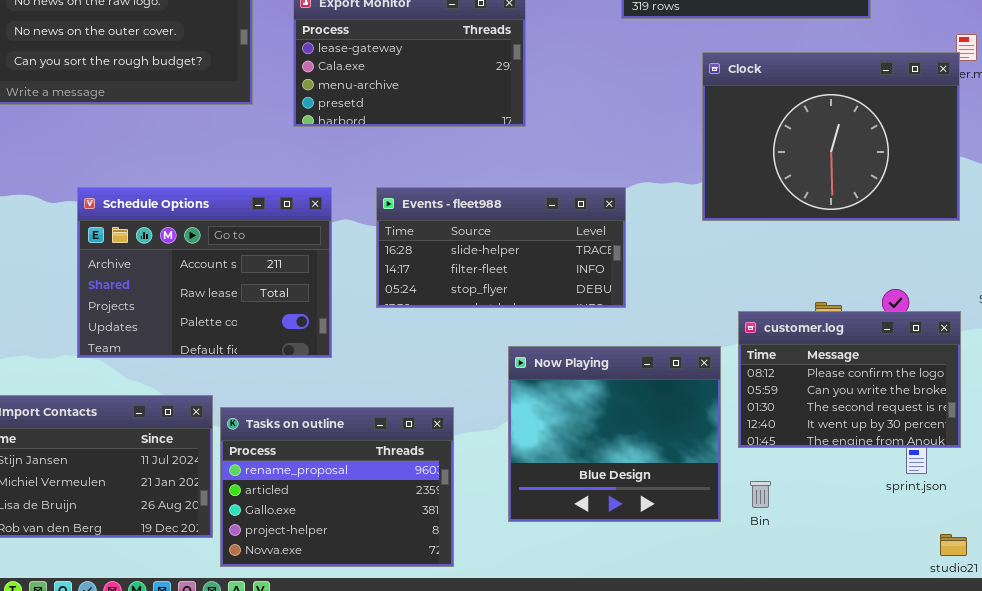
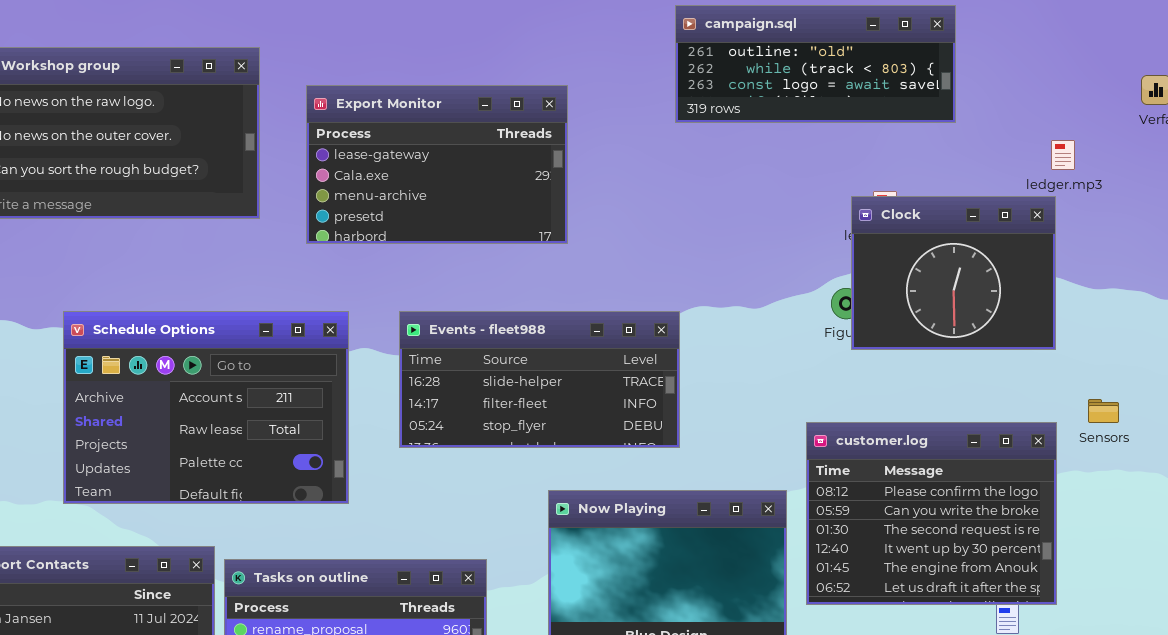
Clock: [702,52,960,221] -> [851,196,1056,350], resized
customer.log: [738,311,961,448] -> [806,422,1057,605], resized

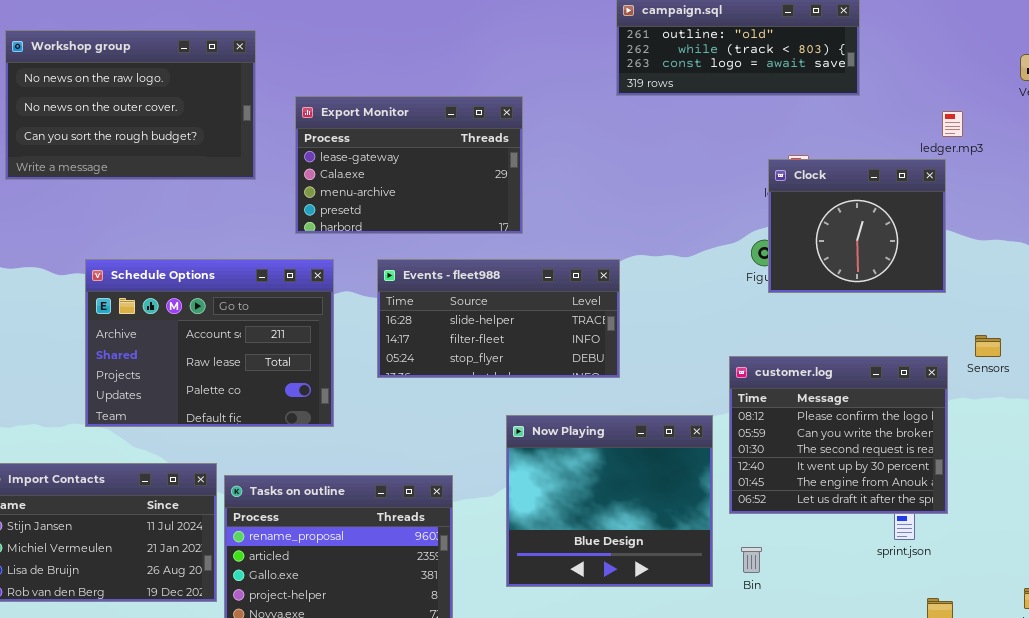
Export Monitor: [306,85,568,244] -> [295,96,523,234], moved

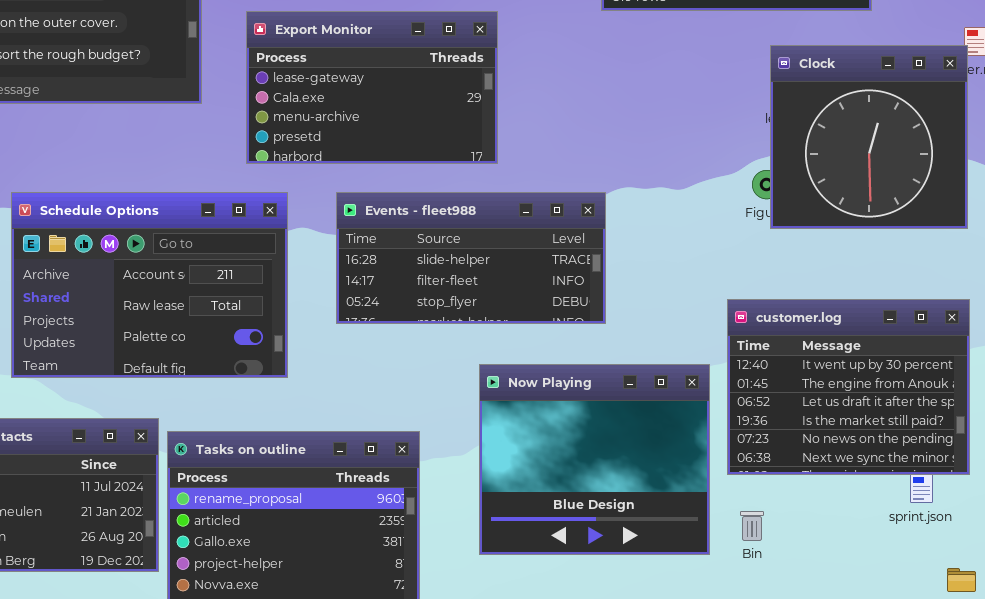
Clock: [768,159,946,293] -> [770,45,968,229], resized
customer.log: [729,356,948,514] -> [727,299,970,475], scrolled down 3 rows

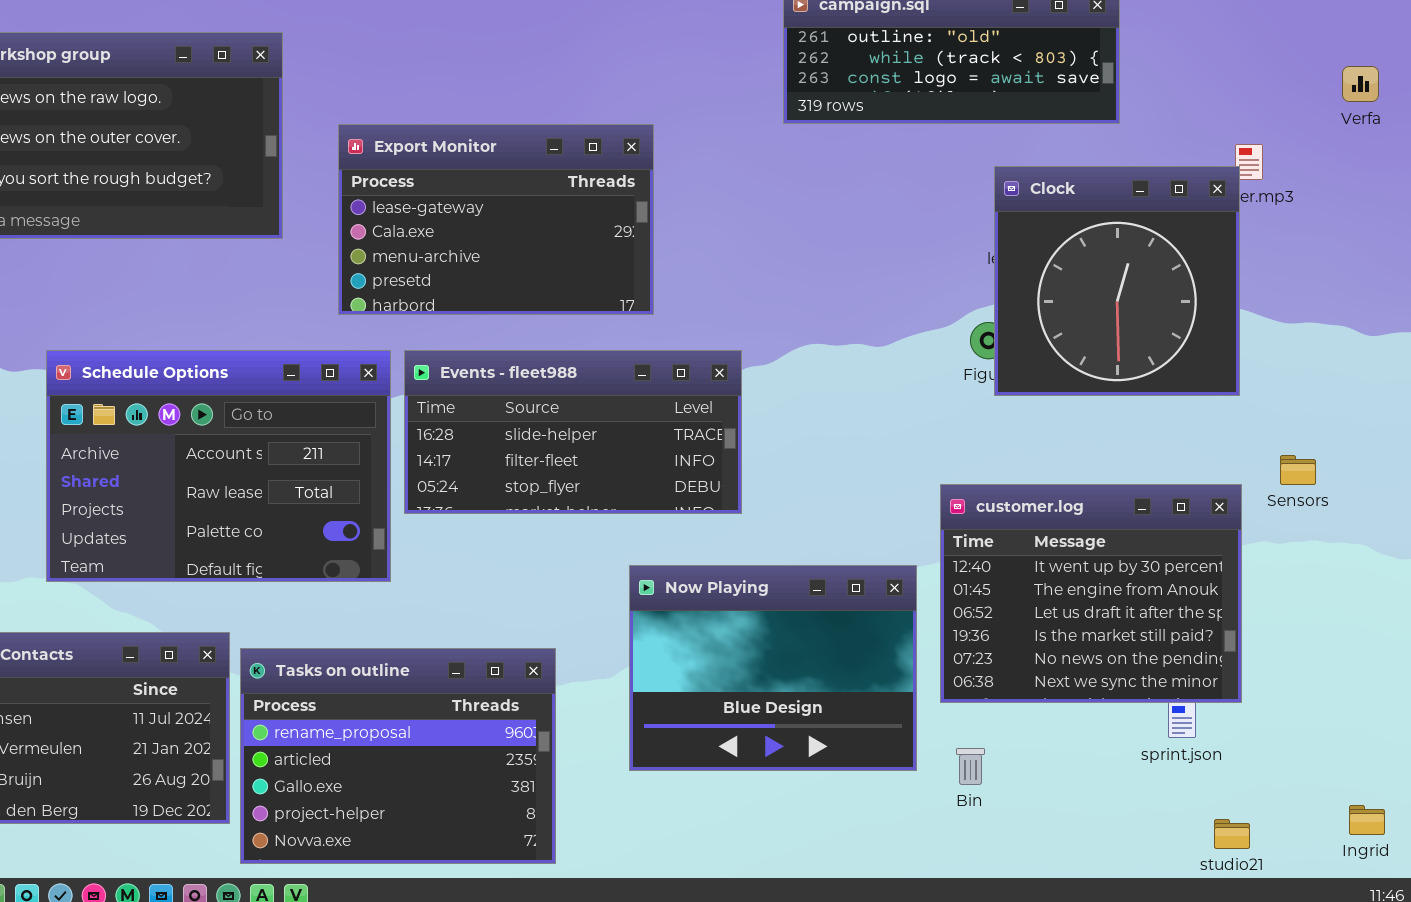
Events - fleet988: [336,192,606,324] -> [404,350,742,514], moved
Now Playing: [479,364,710,555] -> [629,565,917,771], resized

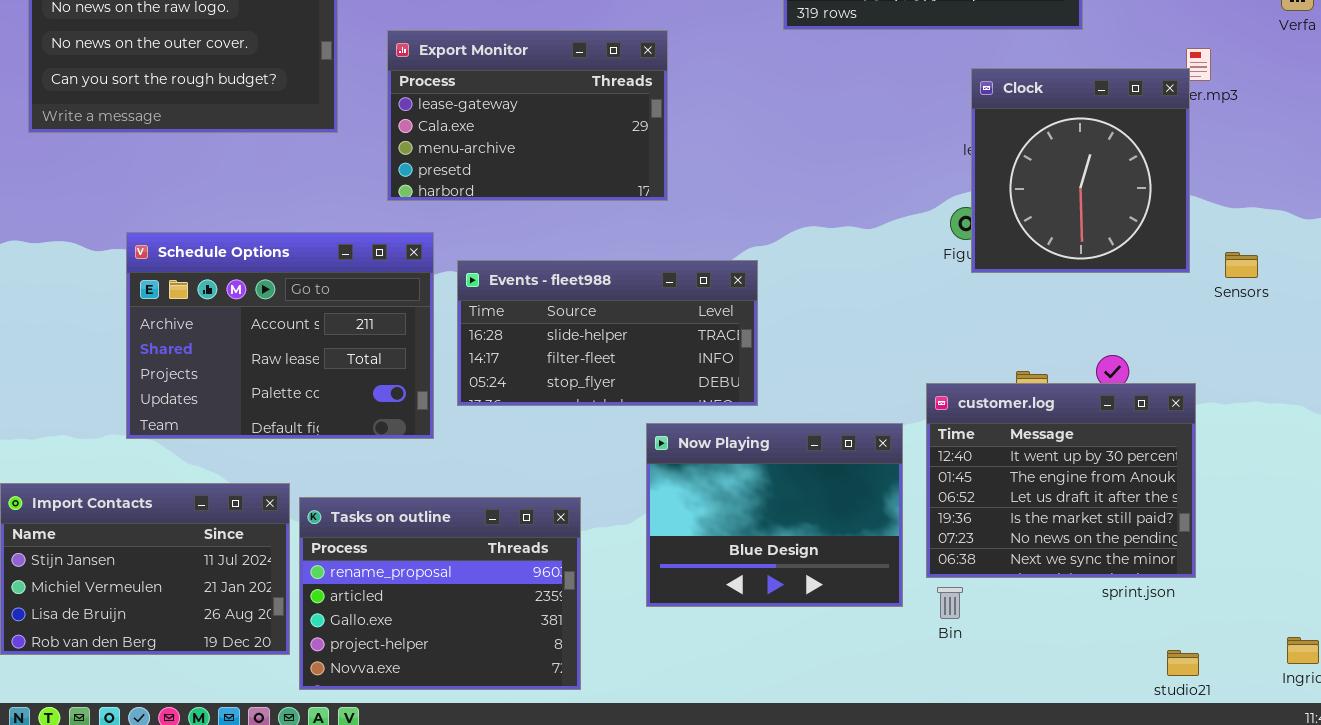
Events - fleet988: [404,350,742,514] -> [457,260,758,406], moved
Sensors: [1280,455,1316,485] -> [1225,252,1258,278], moved
customer.log: [940,484,1242,703] -> [926,383,1196,578], moved

